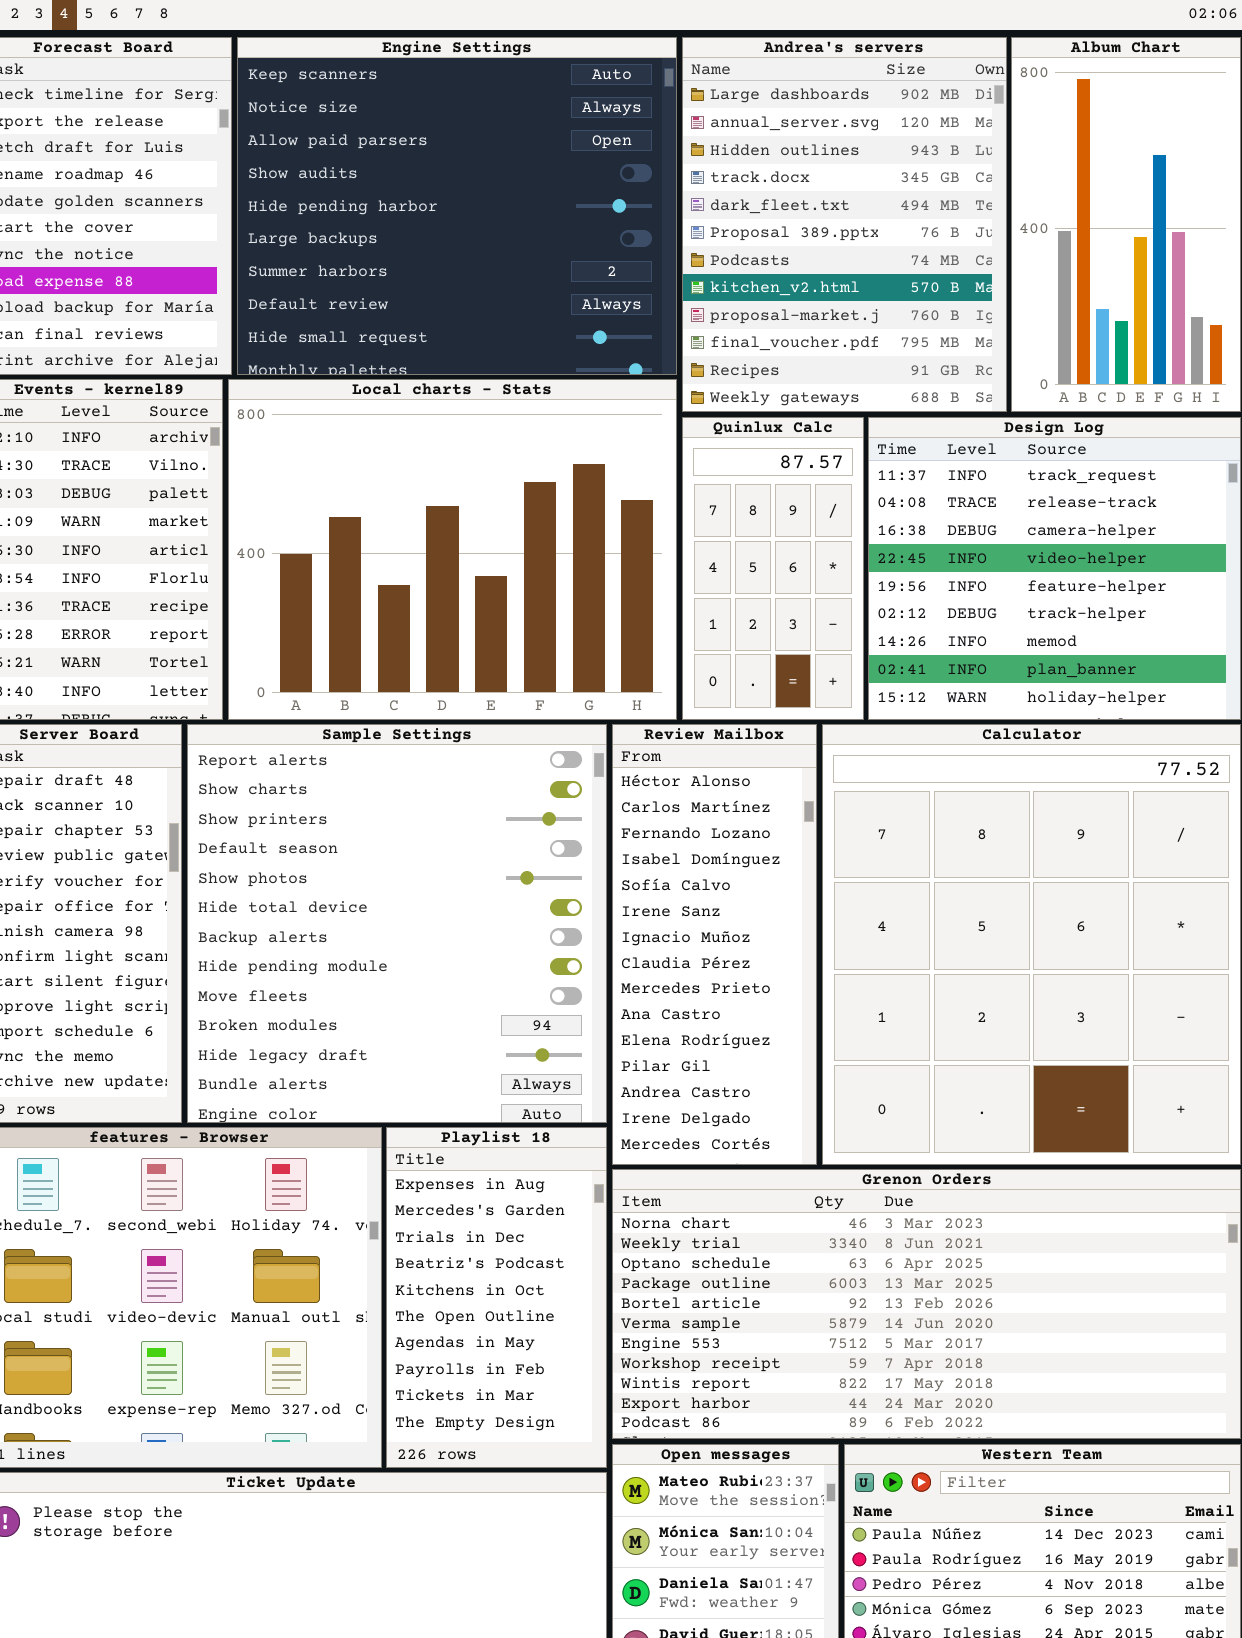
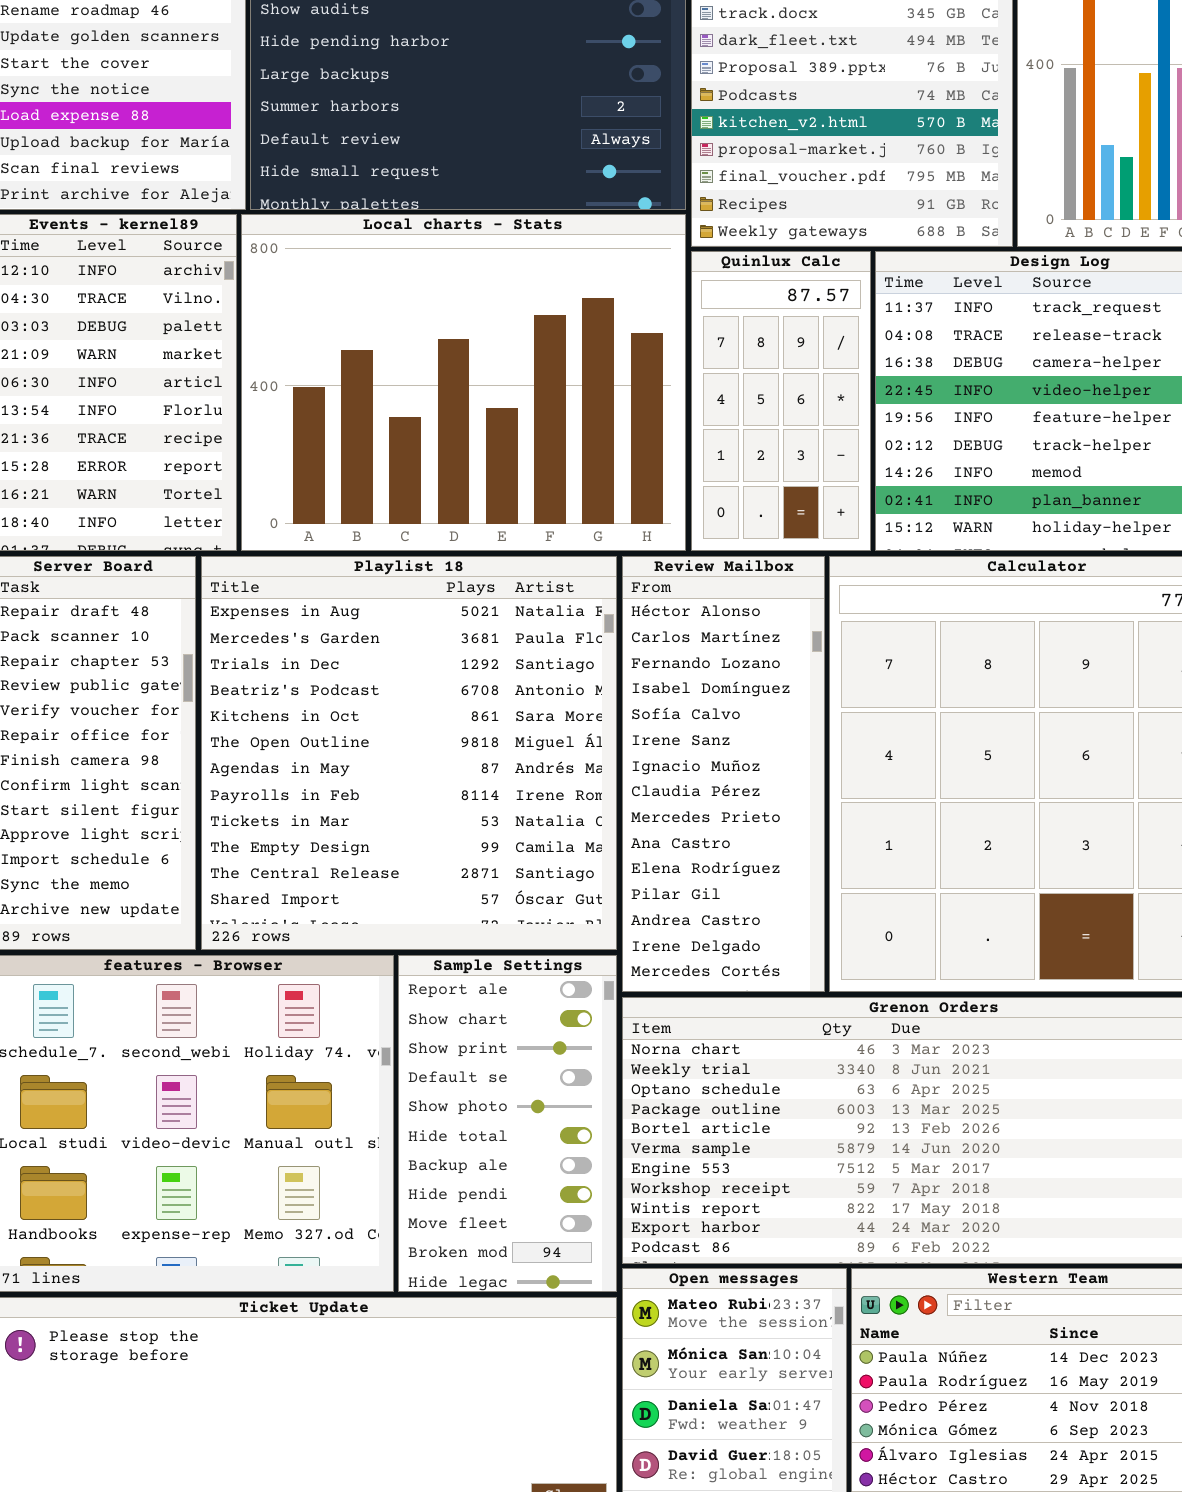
Sample Settings: [187,724,607,1123] -> [398,955,617,1292], moved, resized
Playlist 18: [386,1127,607,1468] -> [201,556,617,950], moved, resized

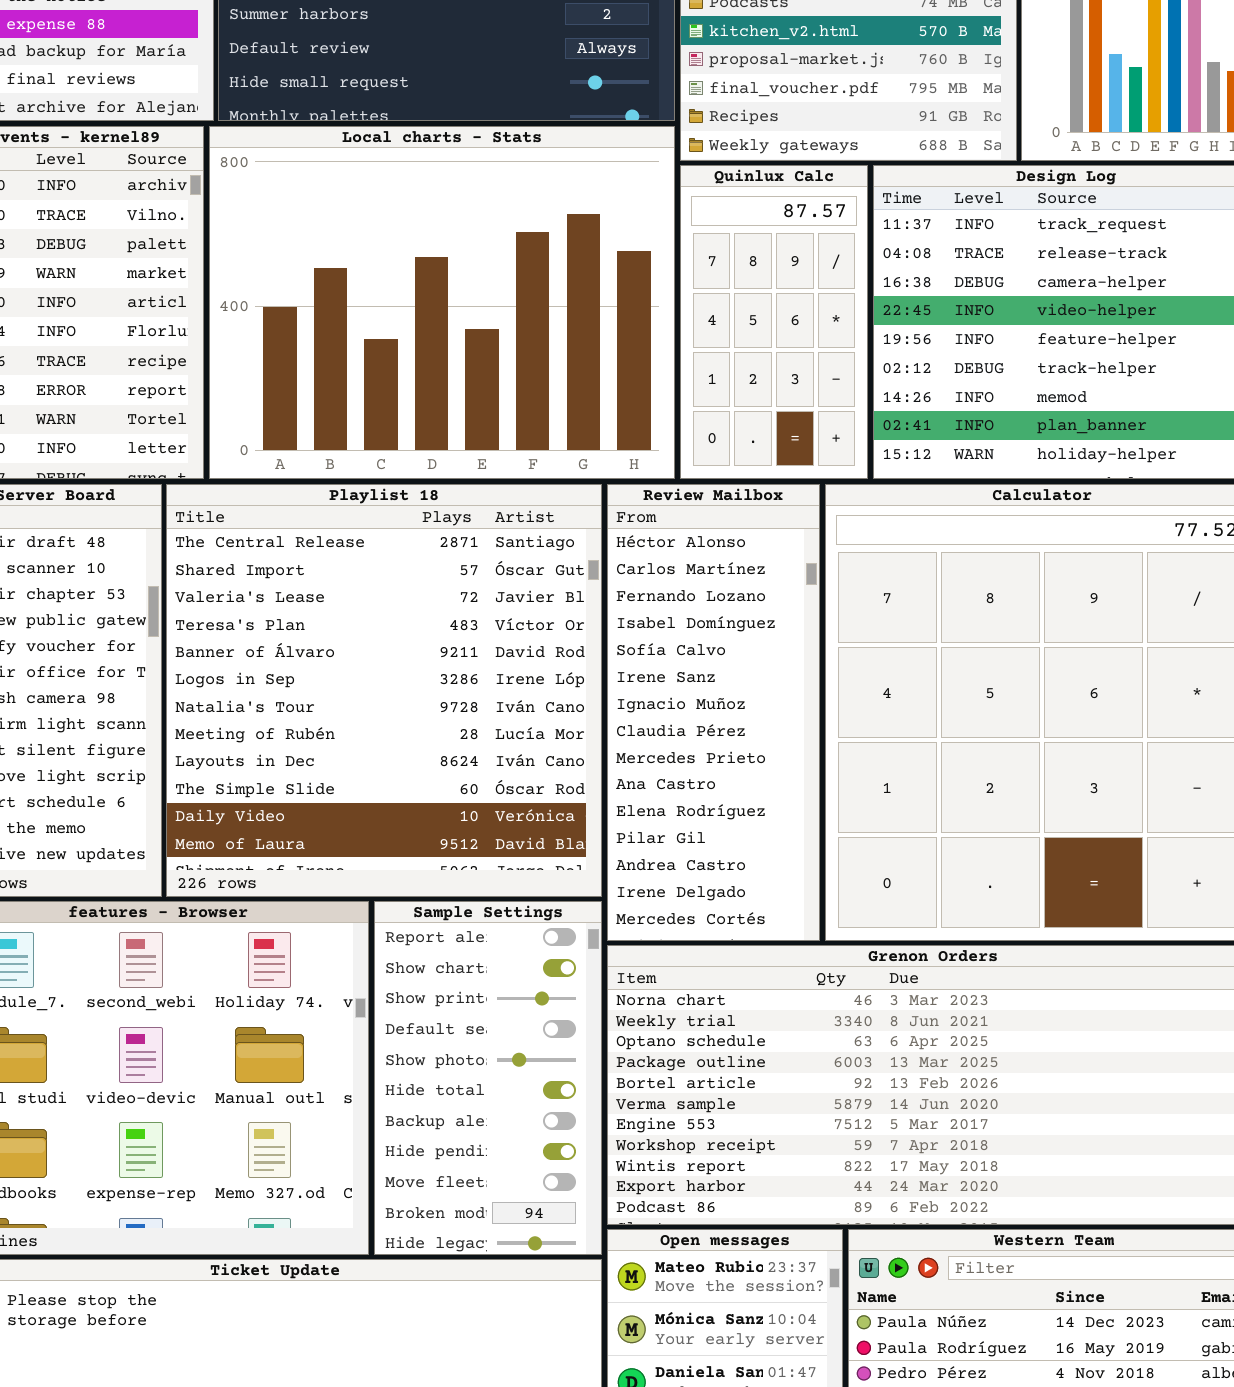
Playlist 18: [201,556,617,950] -> [166,484,602,897], scrolled down 10 rows

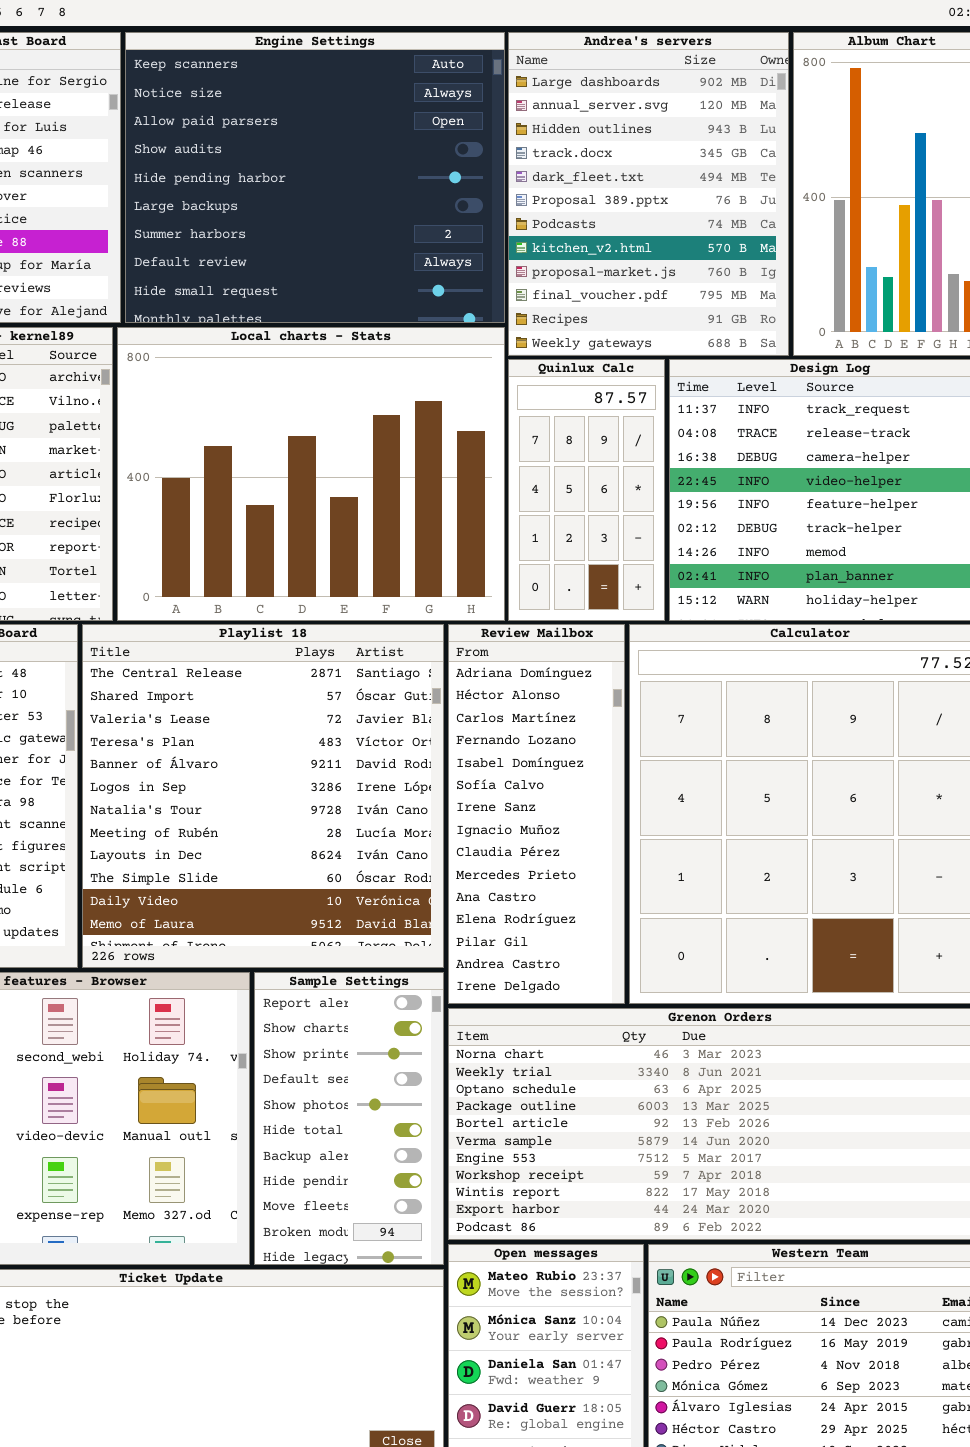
Review Mailbox: [607,484,820,941] -> [448,624,625,1004], scrolled up 1 row

